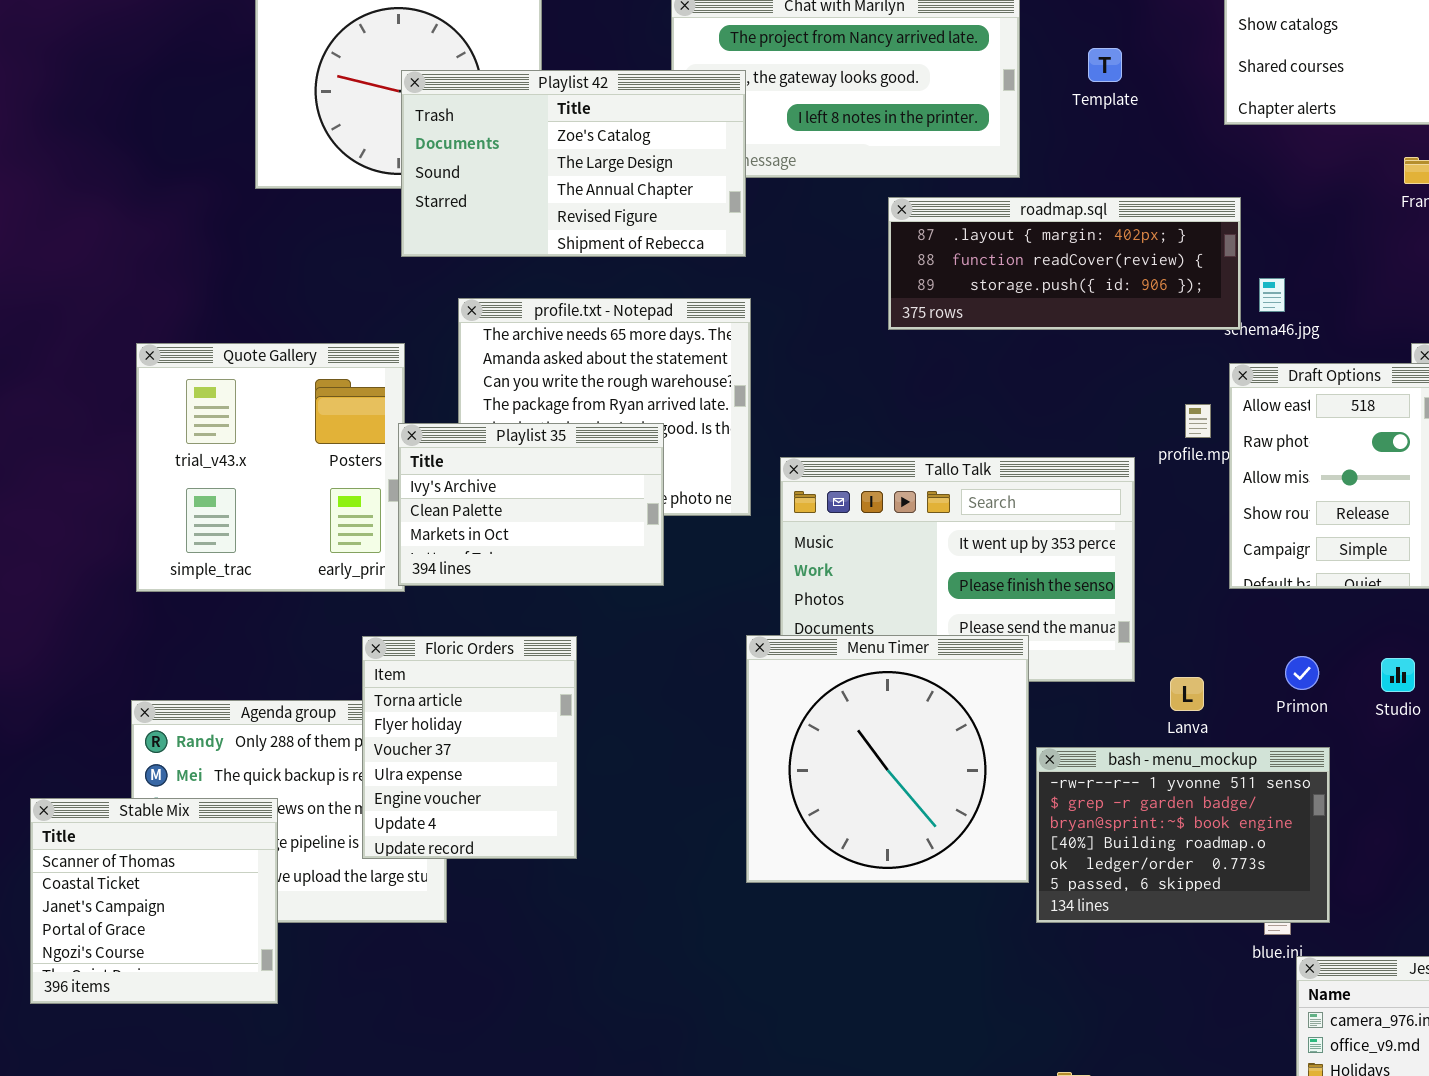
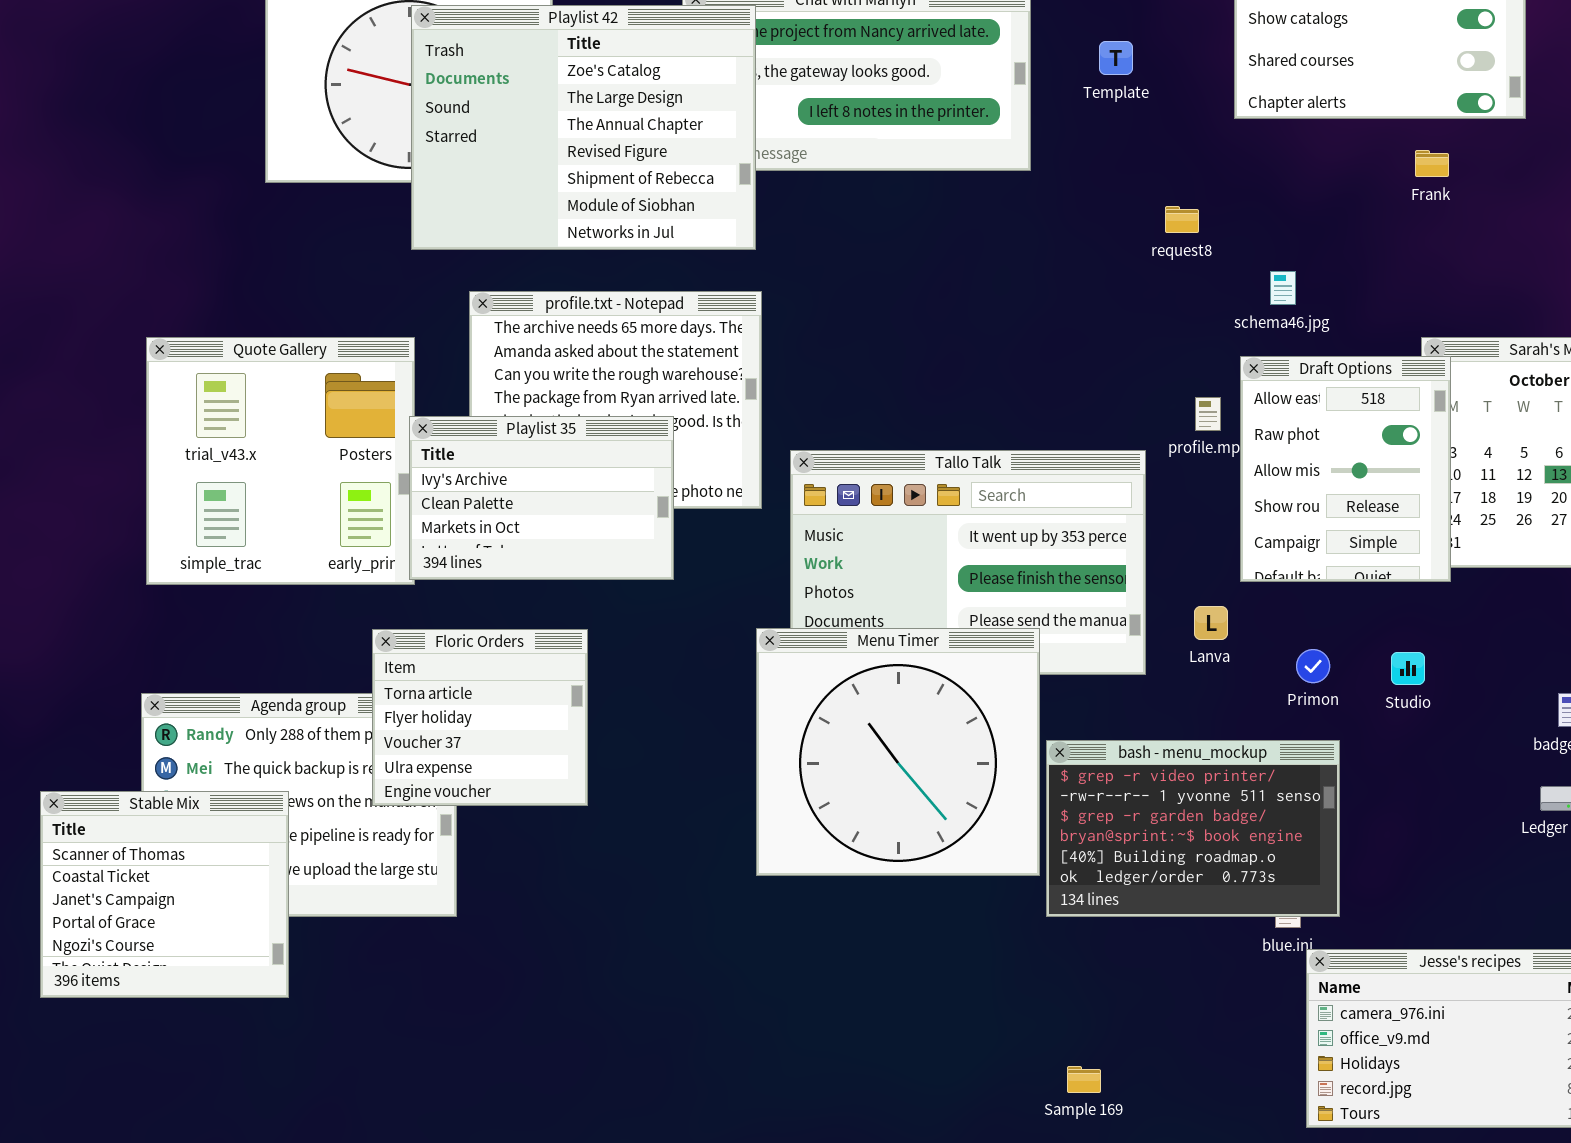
Playlist 42: [401,70,746,257] -> [411,5,756,250], resized
roadmap.sql: [888,197,1241,330] -> none, closed
Floric Orders: [362,636,577,859] -> [372,629,588,806], resized
Lanva: [1170,677,1204,711] -> [1194,606,1228,640], moved
bash - menu_mockup: [1036,747,1330,923] -> [1046,740,1340,917], scrolled up 1 row

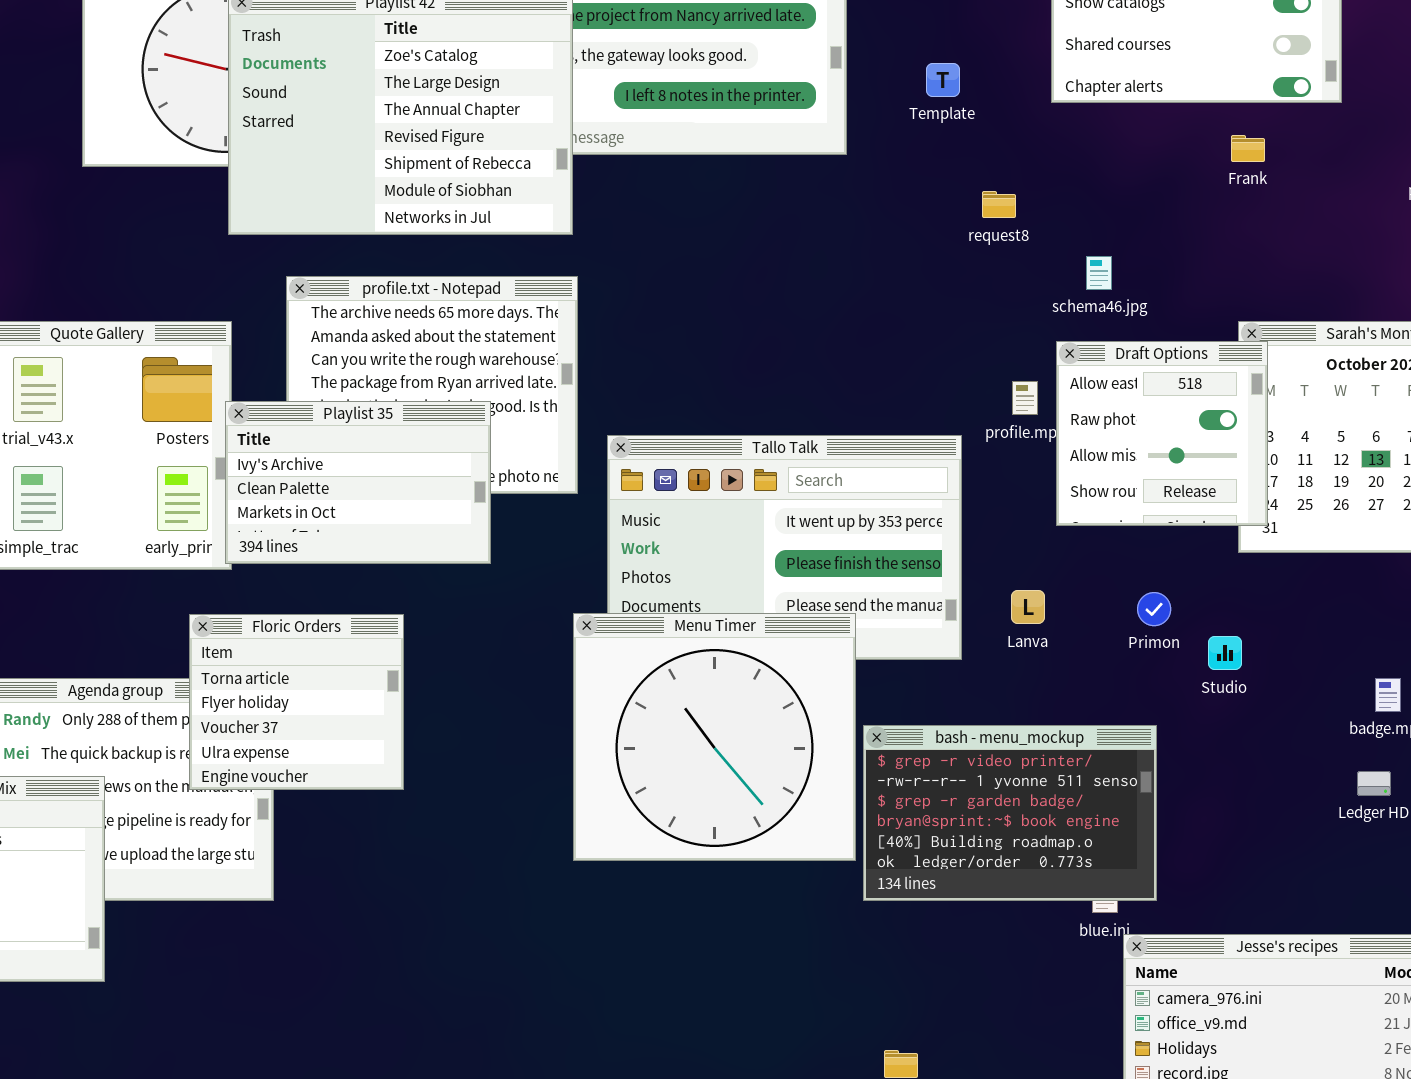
Template: [1099,41,1133,75] -> [926,63,960,97], moved
Draft Options: [1240,356,1451,582] -> [1056,341,1268,526], resized
Primon: [1296,649,1330,683] -> [1137,592,1171,626], moved

